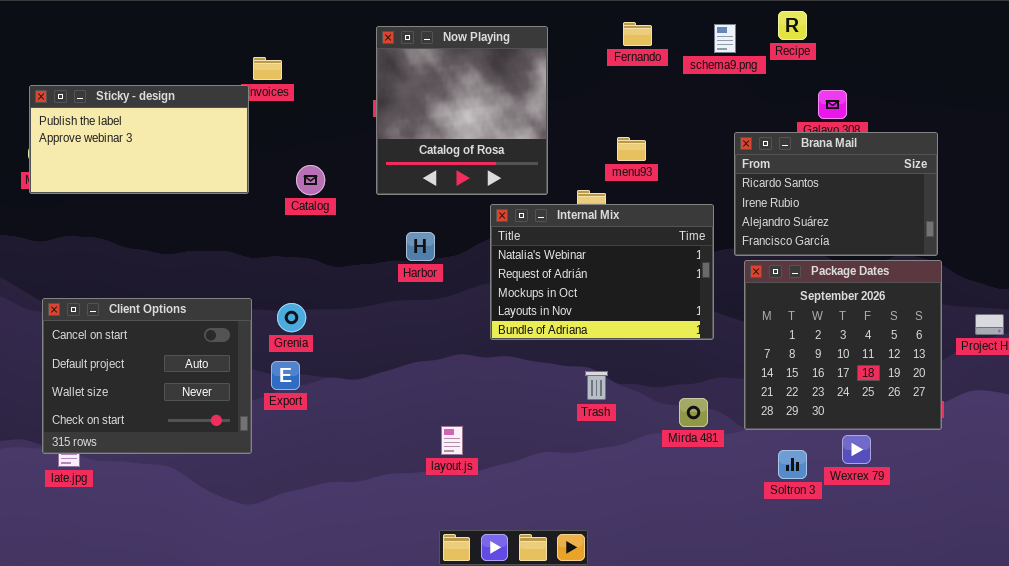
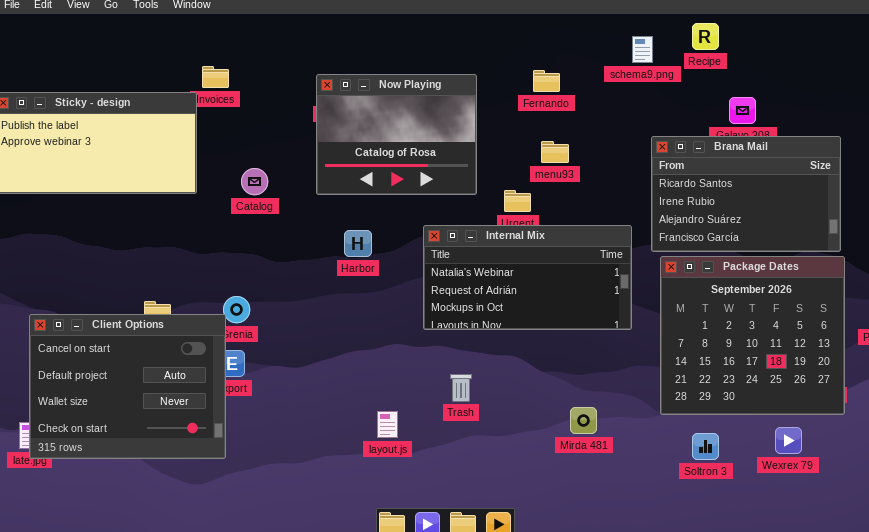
Fernando: [623,22,652,46] -> [533,70,560,92], moved
Now Playing: [376,26,548,195] -> [316,74,477,195], resized
Internal Mix: [490,204,714,340] -> [423,225,632,330], resized
Client Options: [42,298,252,454] -> [29,314,226,459], moved
Trash: [585,371,608,400] -> [450,374,472,402], moved
Mirda 481: [679,398,708,427] -> [570,407,597,434], moved
Wexrex 79: [842,435,871,464] -> [775,427,802,454], moved

